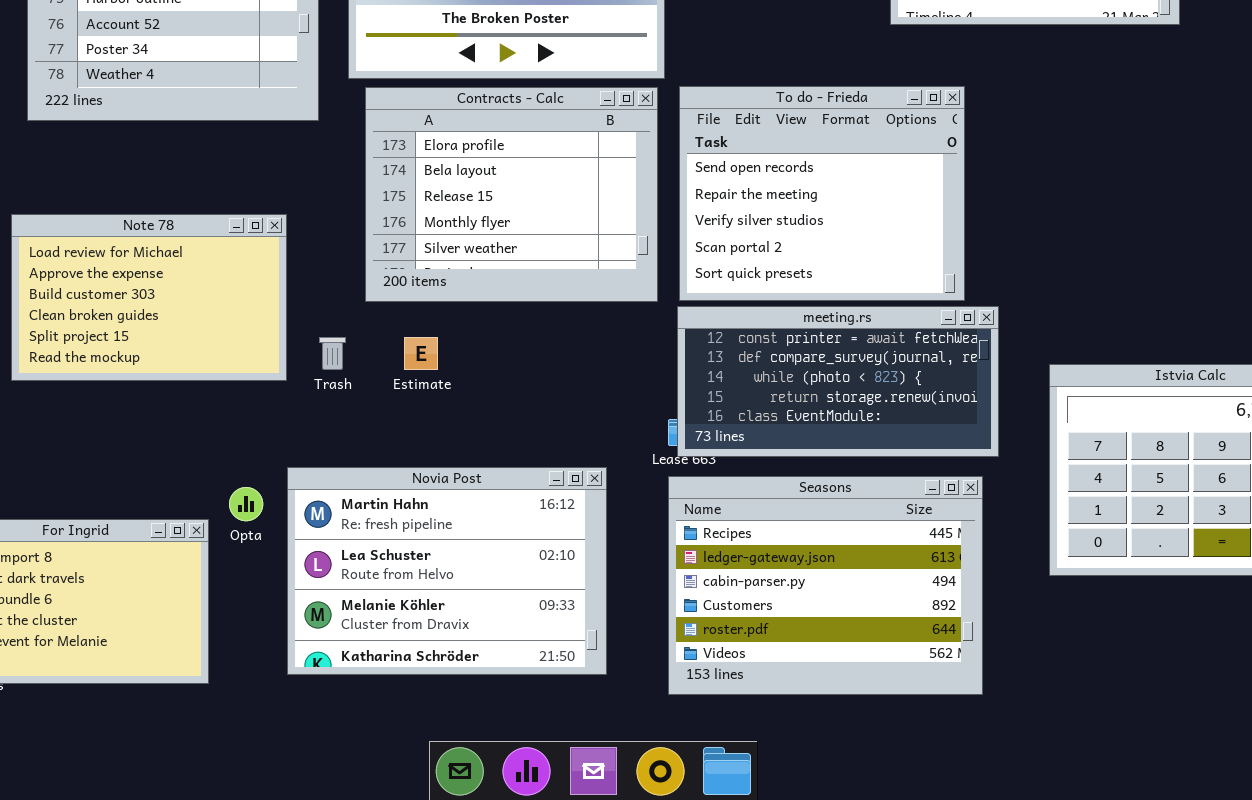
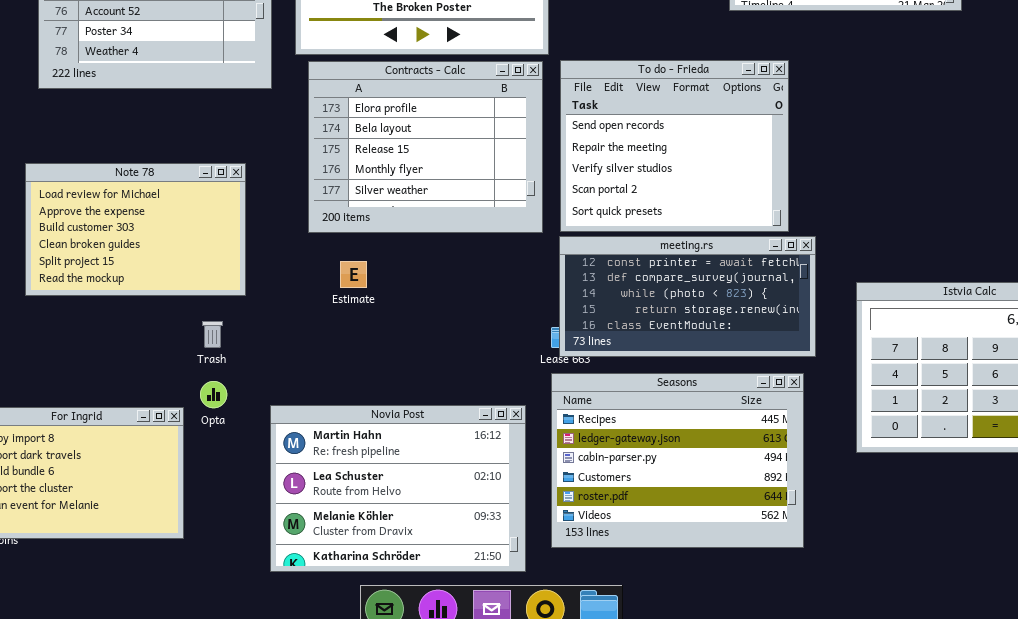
Trash: [319,337,346,370] -> [202,321,223,348], moved
Novia Post: [287,467,607,675] -> [270,405,526,572], moved

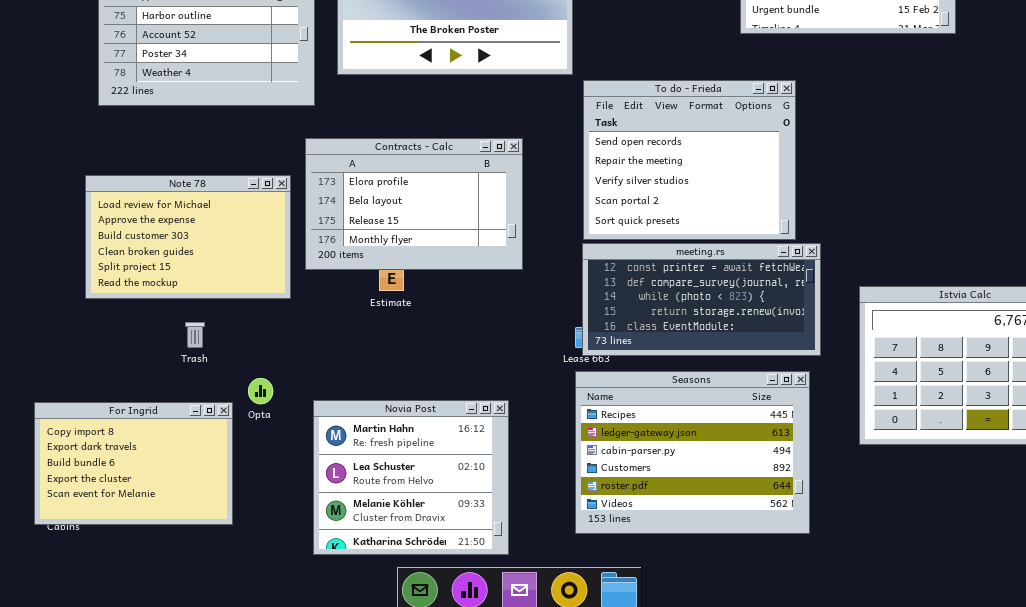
Contracts - Calc: [308,61,543,233] -> [305,138,523,270], moved, resized
Trash: [202,321,223,348] -> [185,322,205,348], moved
Novia Post: [270,405,526,572] -> [313,400,509,555], resized

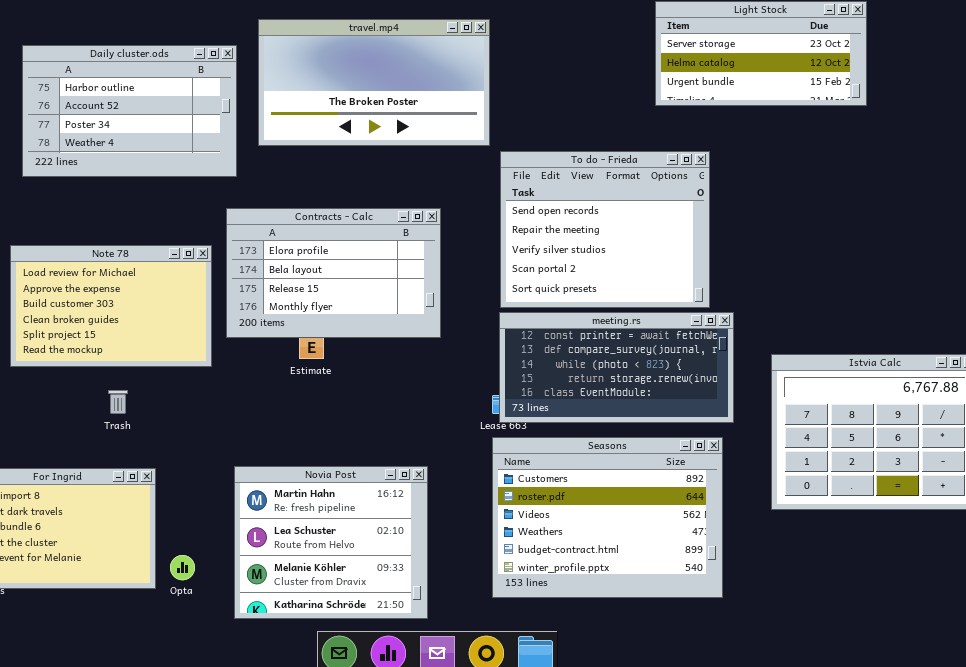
Seasons: [575,371,810,534] -> [492,437,723,598], scrolled down 3 rows
Opta: [248,378,273,404] -> [170,555,195,580], moved

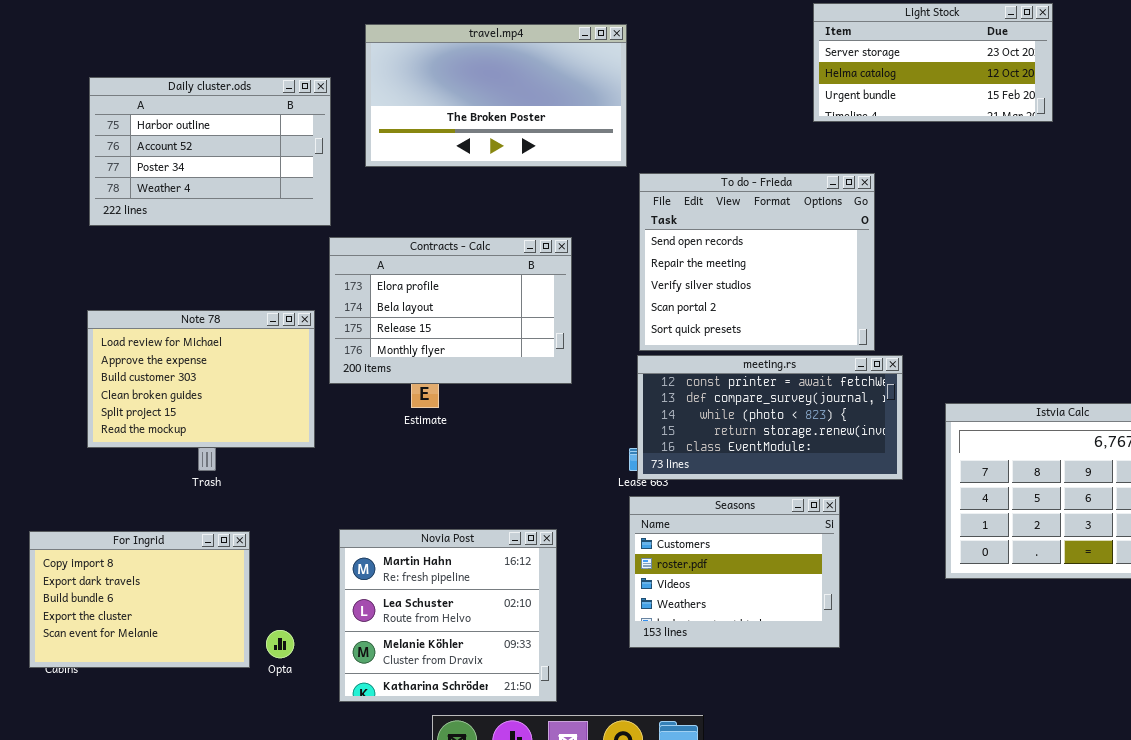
Daily cluster.ods: [22,45,237,177] -> [89,77,331,226], moved
Note 78: [10,245,212,367] -> [87,310,315,448], moved
Seasons: [492,437,723,598] -> [629,496,840,648], resized

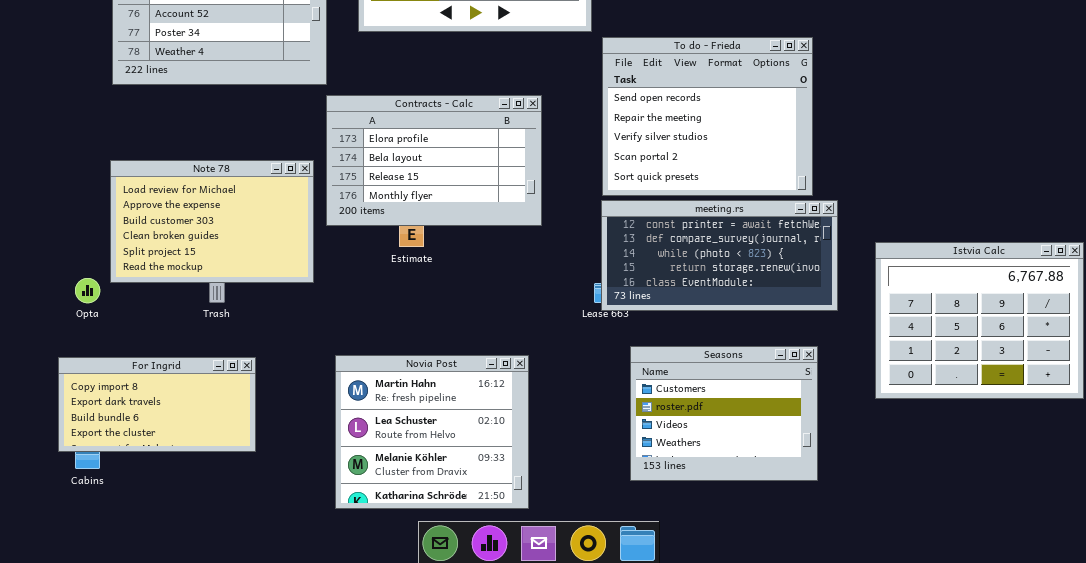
Seasons: [629,496,840,648] -> [630,346,818,481], moved
For Ingrid: [29,531,250,668] -> [58,357,256,452], resized
Opta: [266,630,294,658] -> [75,278,100,303], moved

